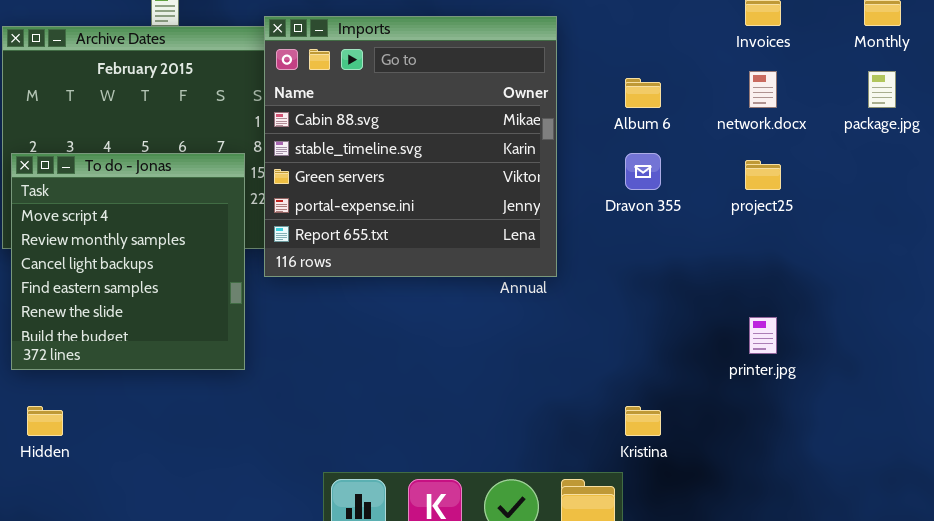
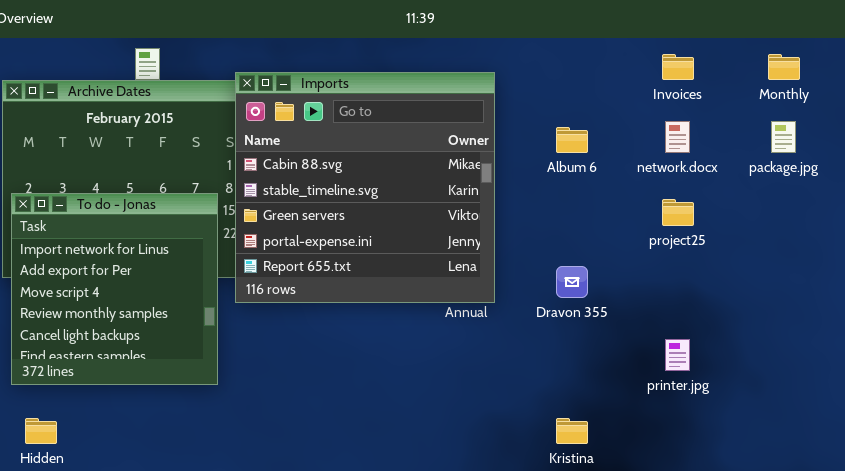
To do - Jonas: [11,153,245,370] -> [11,193,218,385], scrolled up 2 rows
Dravon 355: [625,153,661,190] -> [556,266,588,298], moved

